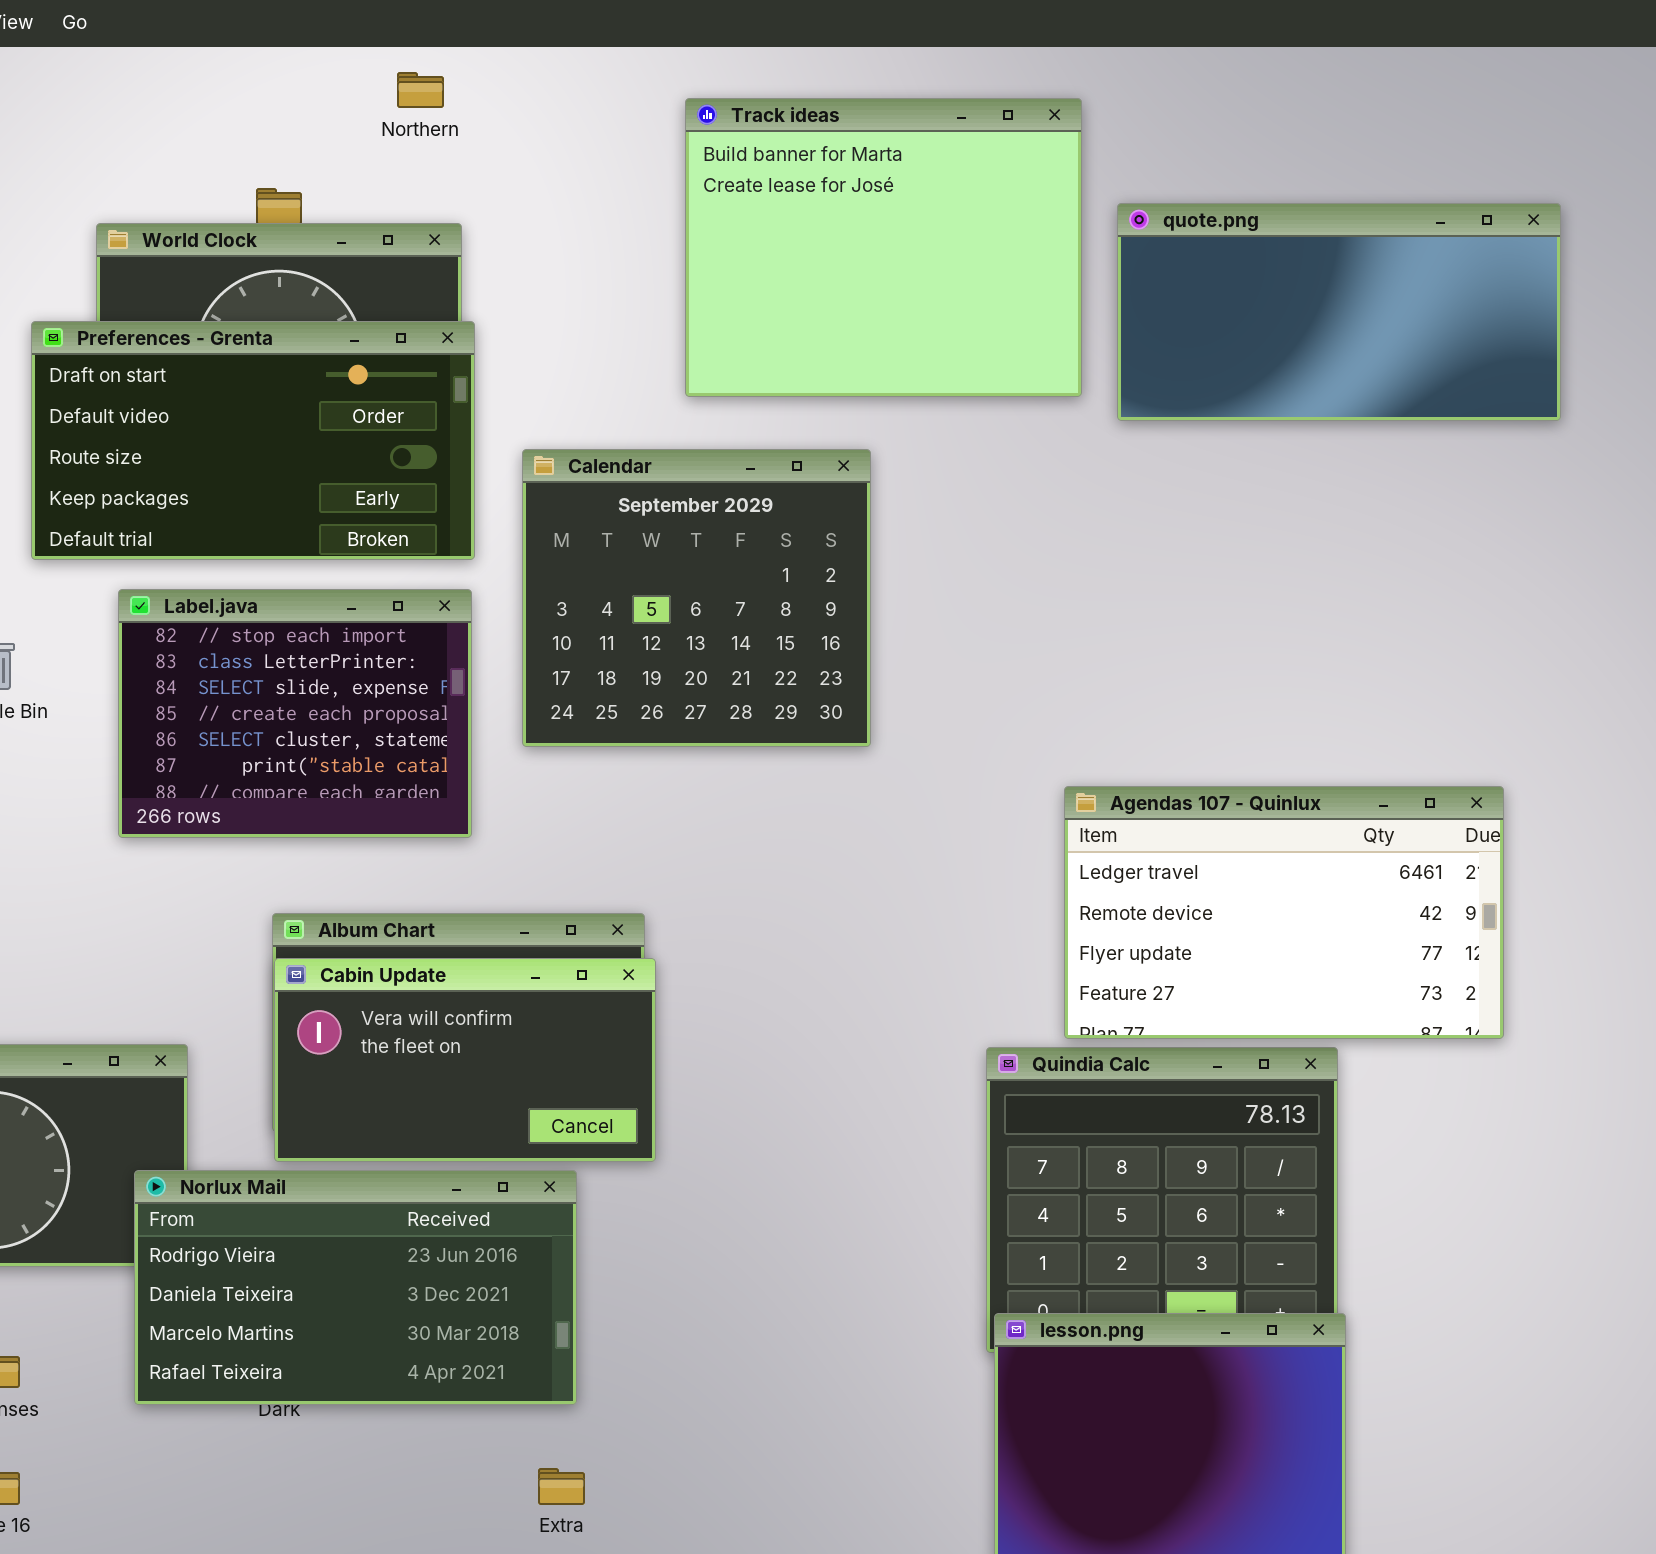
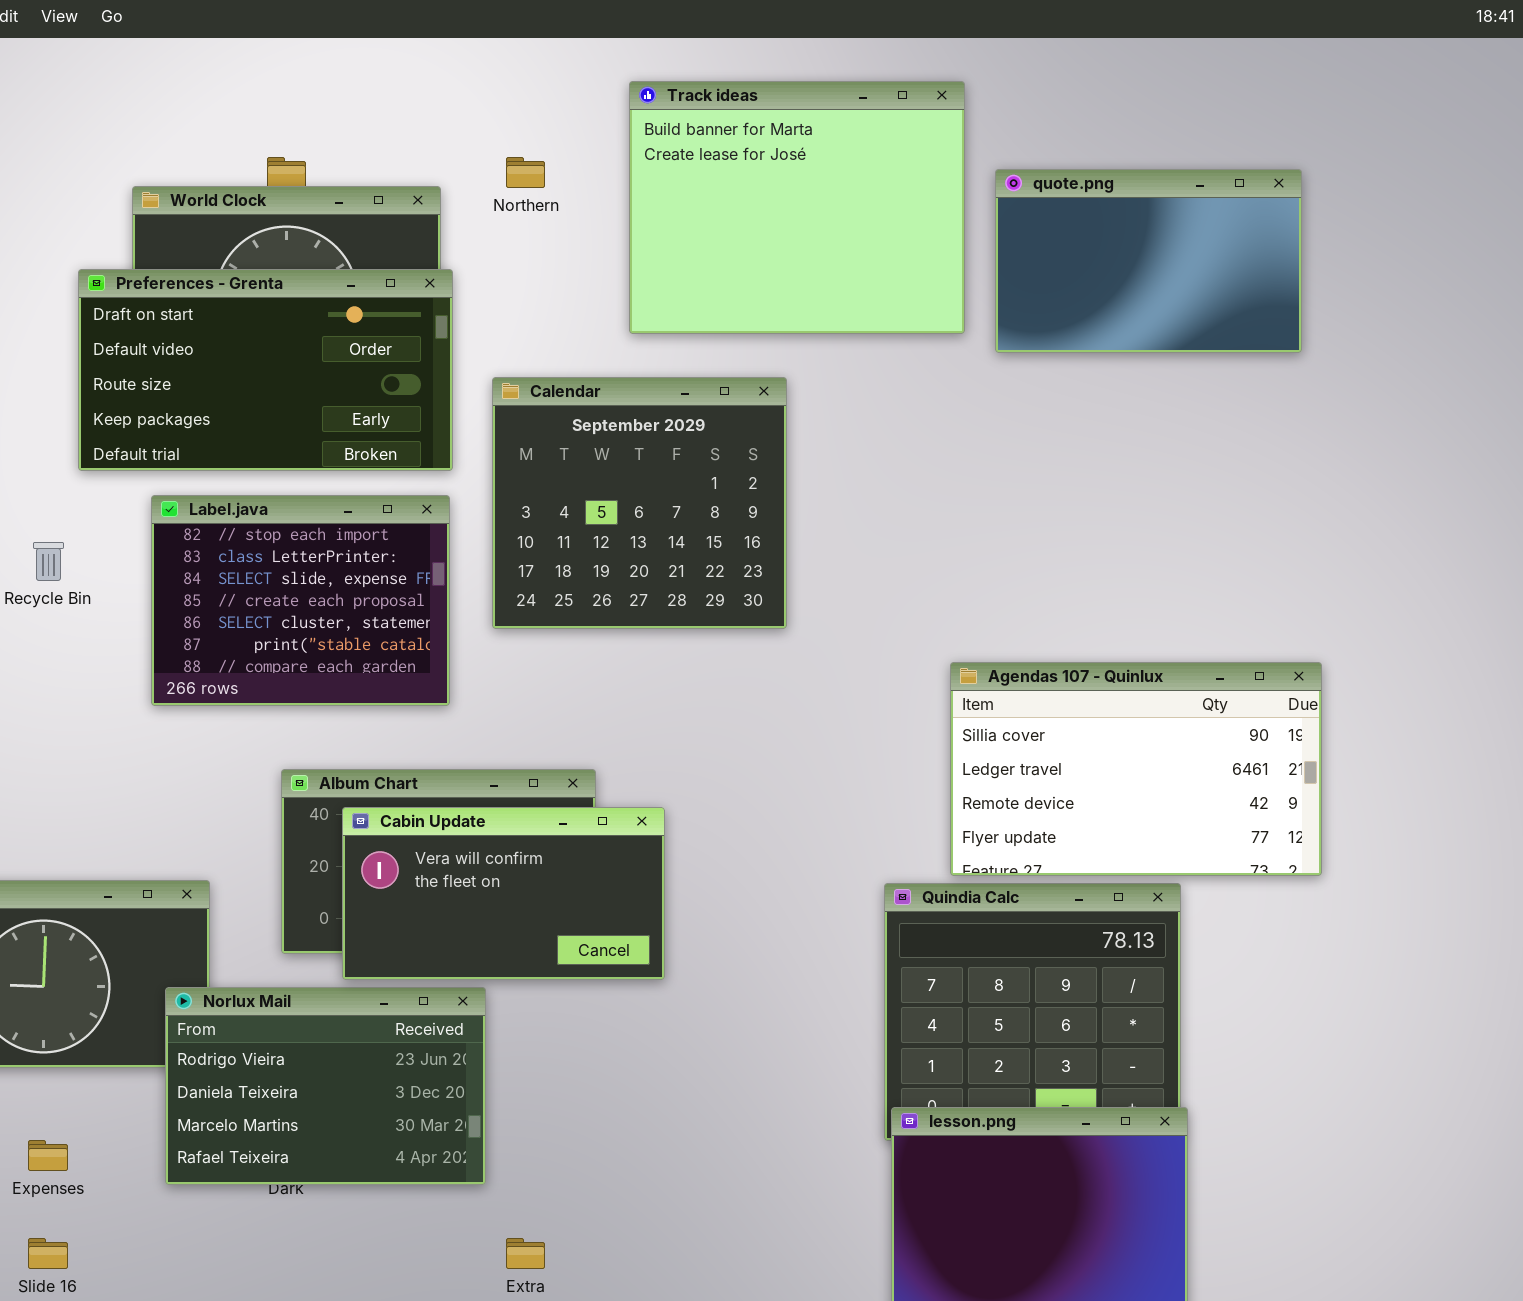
Northern: [397,72,444,108] -> [506,157,545,188], moved
quote.png: [1117,203,1561,421] -> [995,169,1302,353], resized
Agendas 107 - Quinlux: [1064,786,1504,1039] -> [950,662,1322,876], scrolled up 1 row
Cabin Update: [274,958,656,1162] -> [342,807,665,980], moved
Norlux Mail: [134,1170,577,1405] -> [165,987,486,1185], resized

